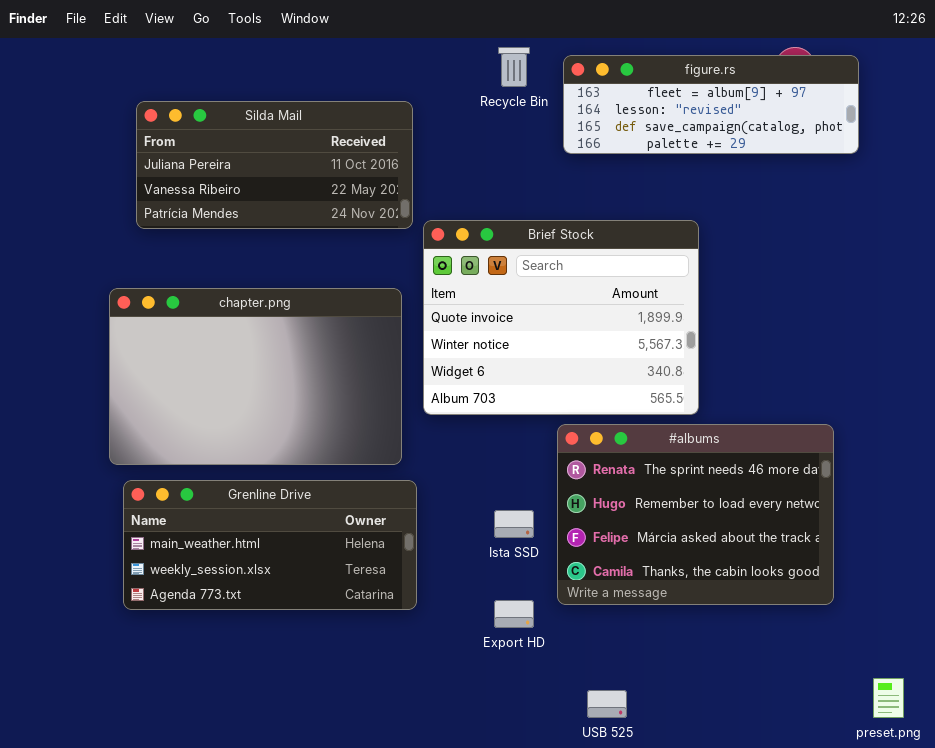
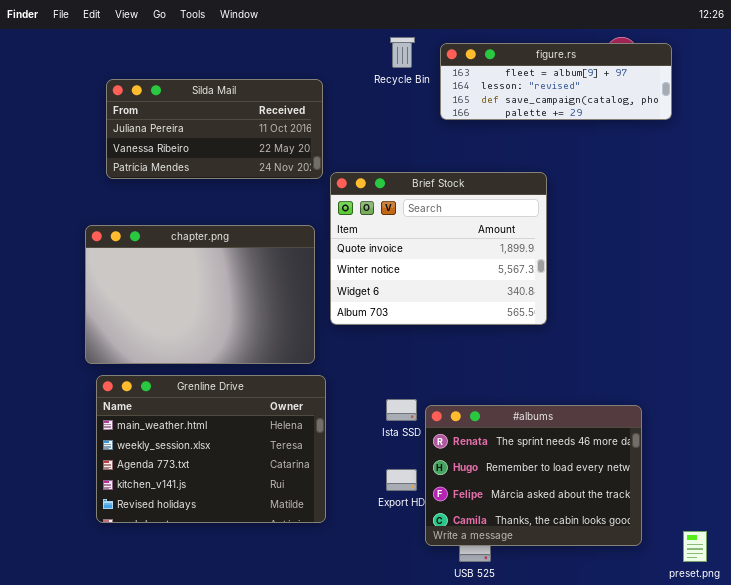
#albums: [557,424,834,605] -> [425,405,642,546], moved
Grenline Drive: [123,480,417,610] -> [96,375,326,523], resized

